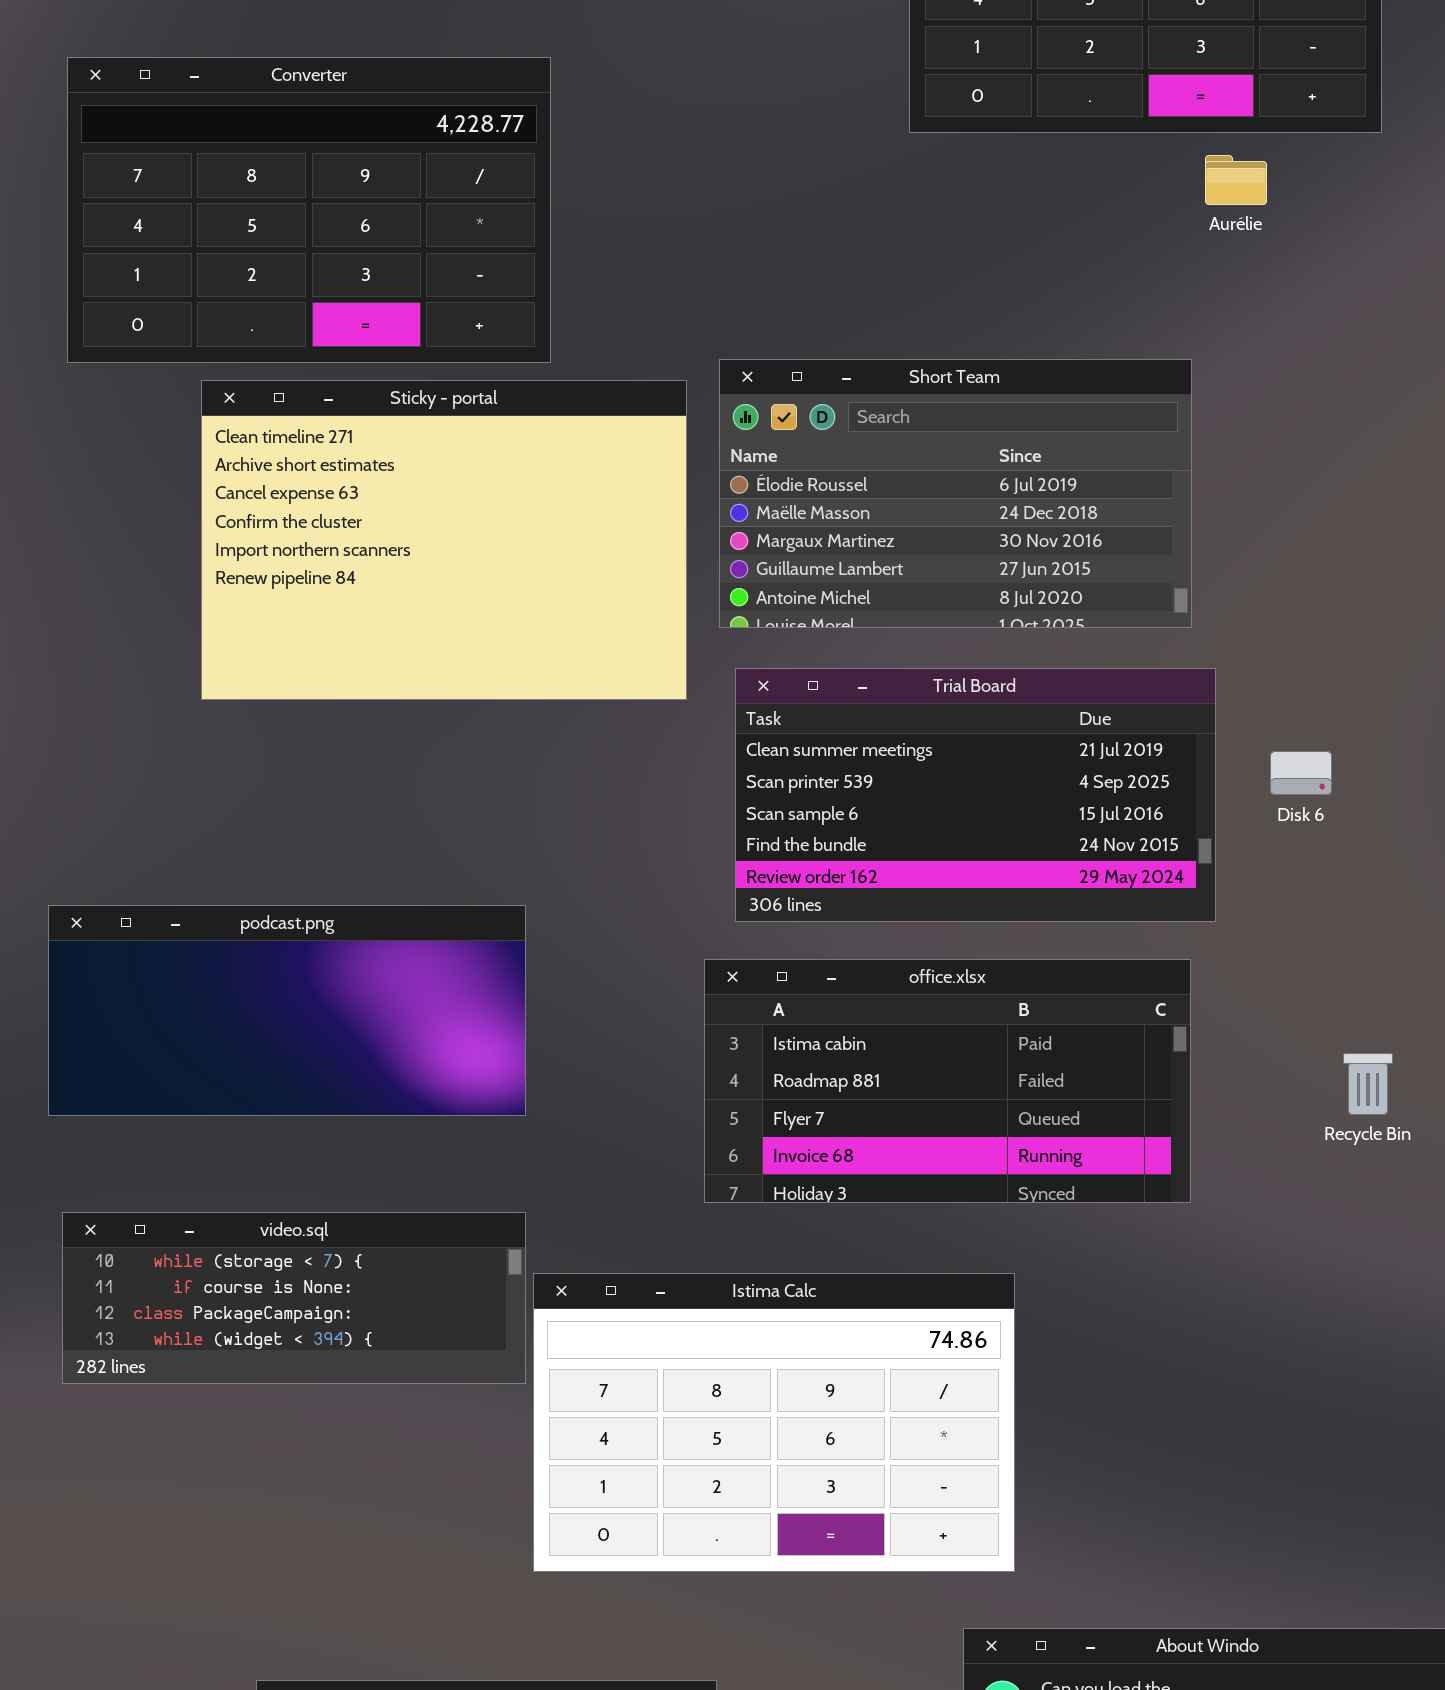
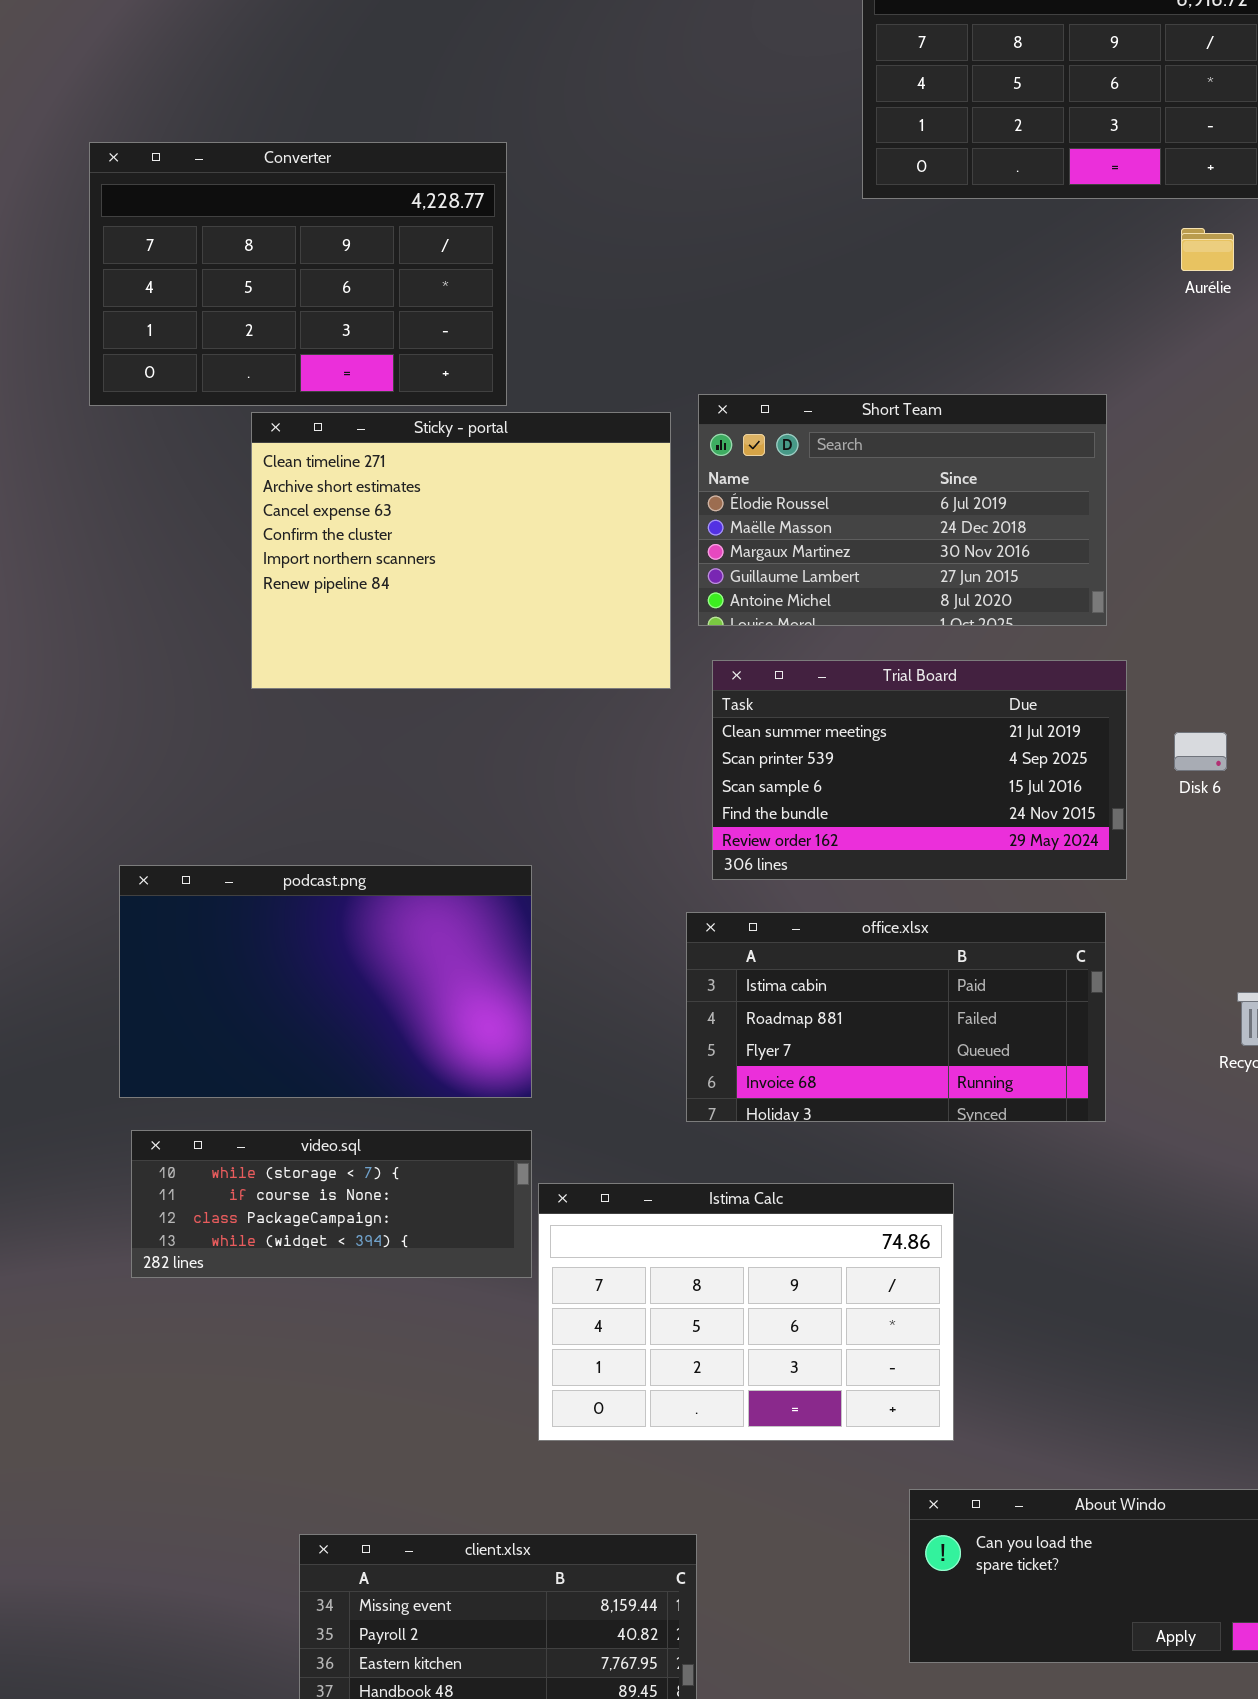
Converter: [67,57,551,363] -> [89,142,507,406], moved
Aurélie: [1205,155,1267,205] -> [1181,228,1234,271], moved
podcast.png: [48,905,526,1116] -> [119,865,532,1098], resized

